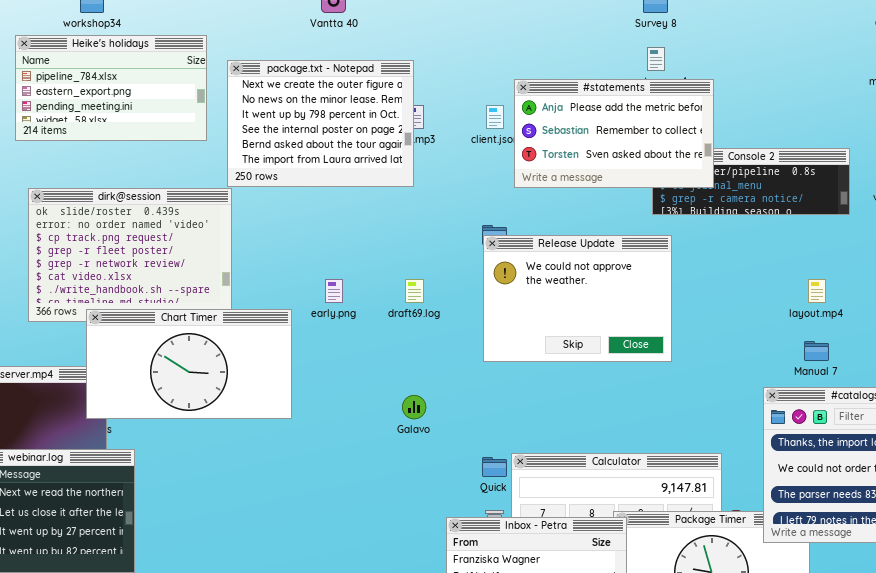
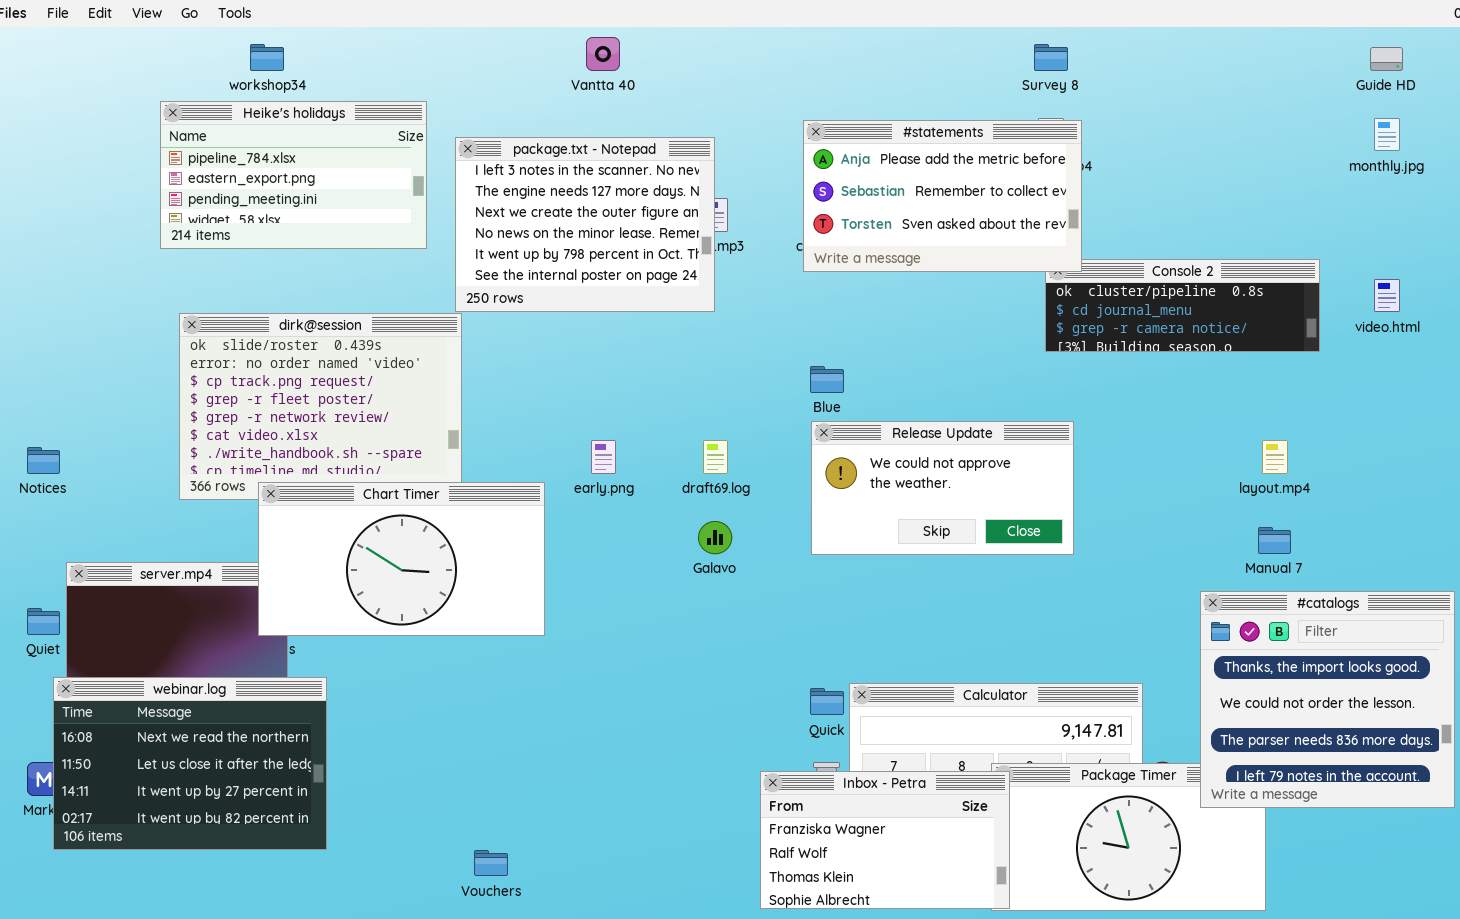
package.txt - Notepad: [227,60,414,187] -> [455,137,715,312], scrolled up 2 rows
#statements: [514,79,714,188] -> [803,120,1082,272], moved
Release Update: [483,235,672,362] -> [811,421,1074,555], resized
Galavo: [402,395,426,419] -> [698,521,732,554], moved

